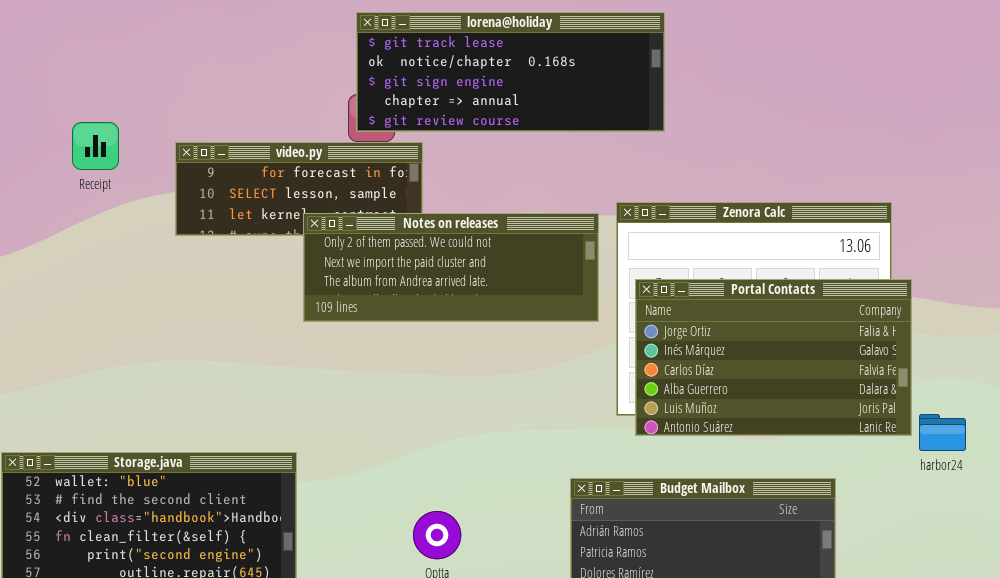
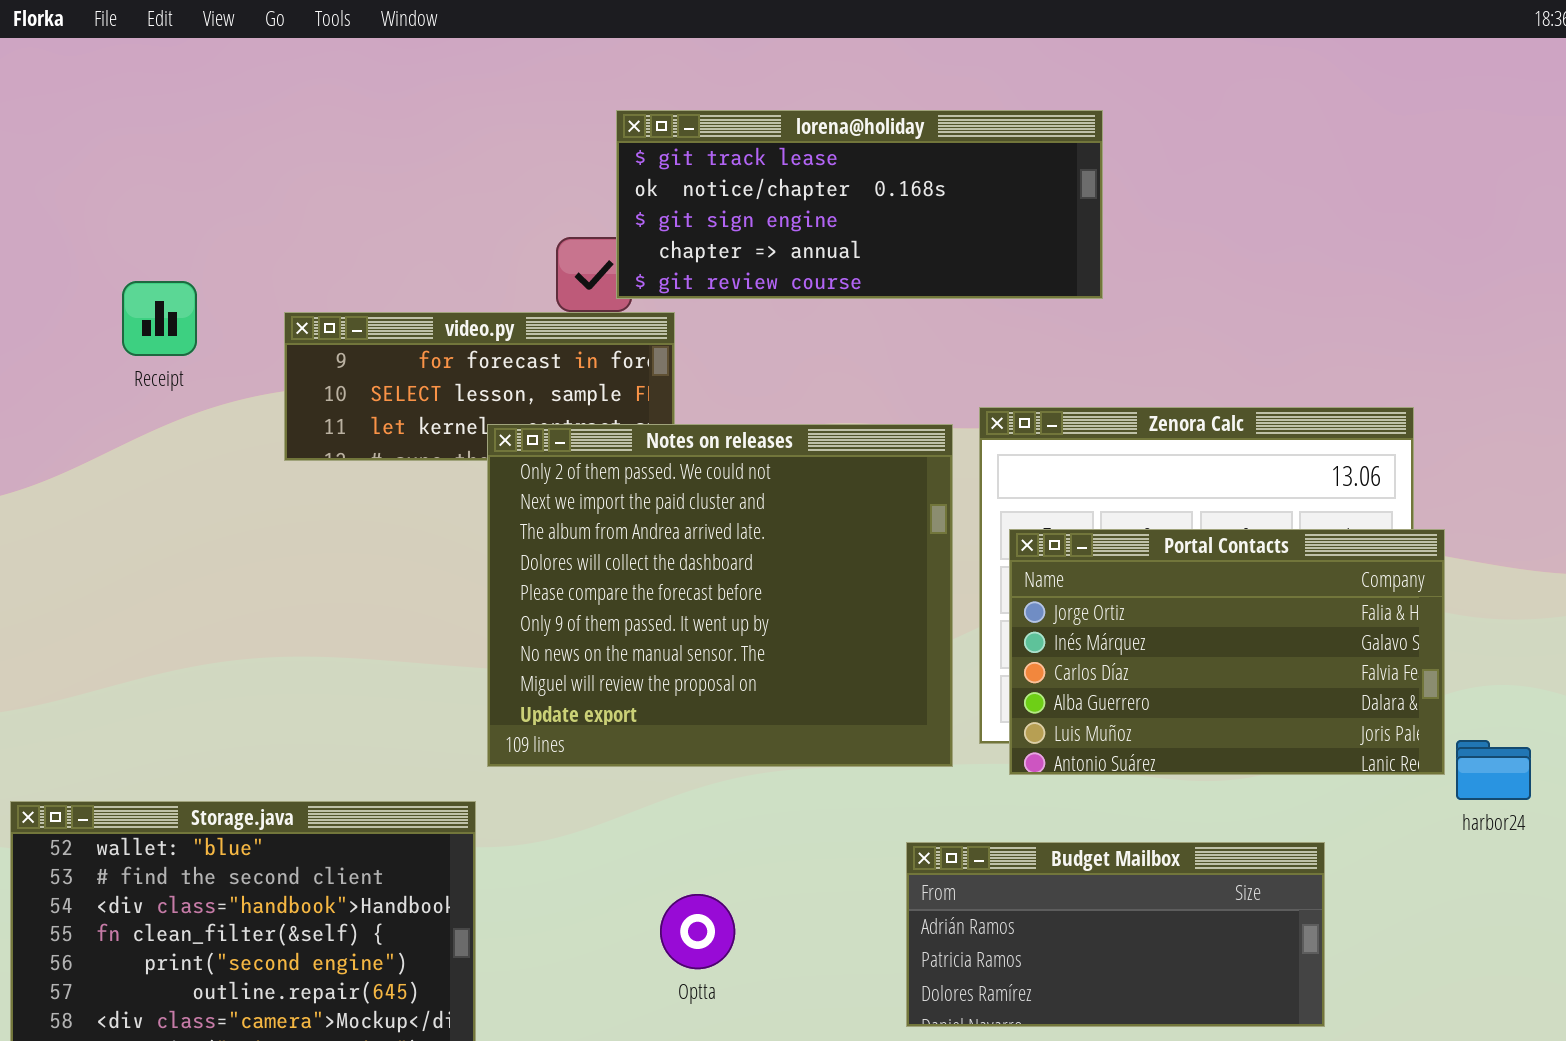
lorena@holiday: [356,12,665,132] -> [616,110,1103,299], moved
Notes on releases: [303,213,599,322] -> [487,424,953,767], resized

